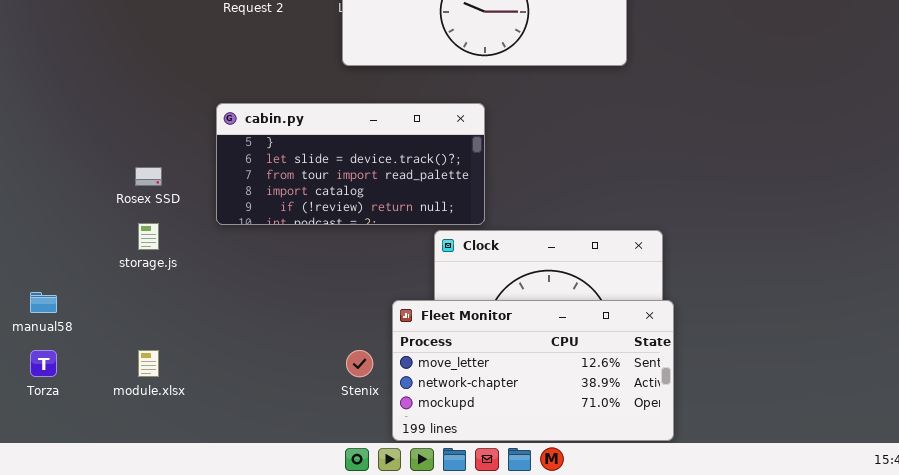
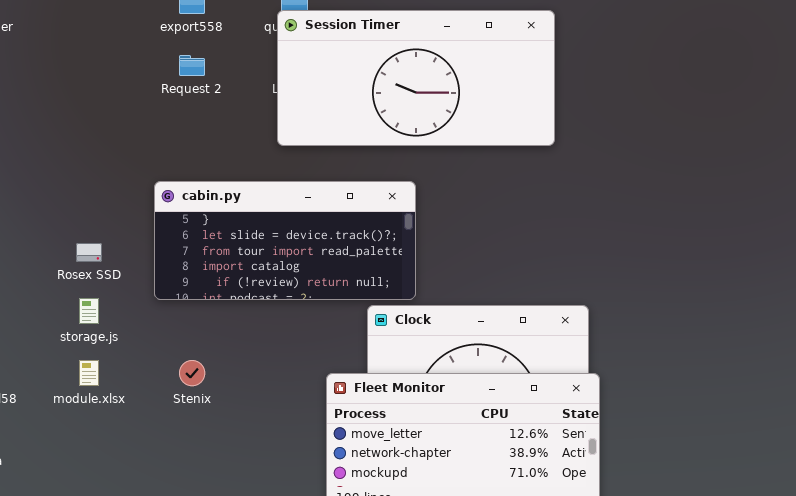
module.xlsx: [138,350,159,377] -> [79,360,99,386], moved
Stenix: [346,350,373,377] -> [179,360,205,386], moved

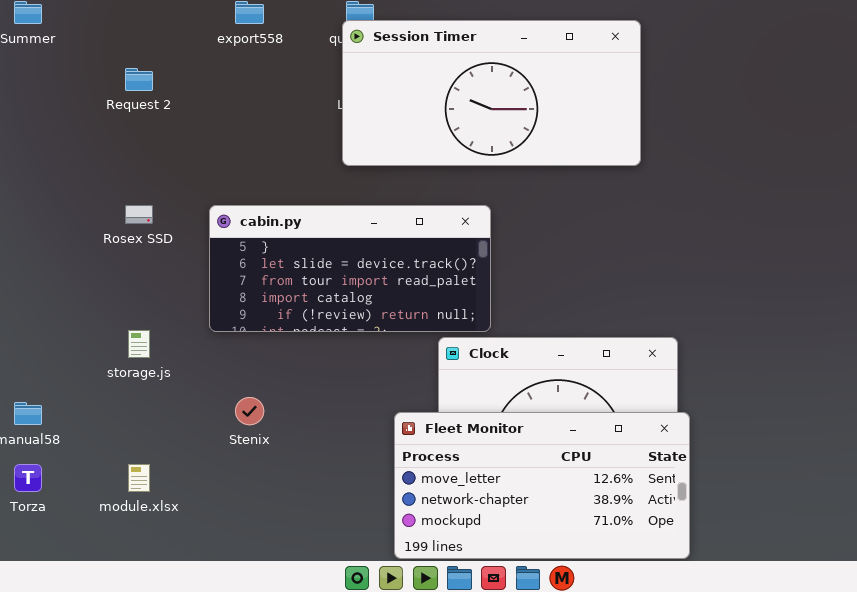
Request 2: [179,55,205,76] -> [125,68,153,91], moved
Rosex SSD: [76,243,102,262] -> [125,205,153,224], moved
module.xlsx: [79,360,99,386] -> [128,464,150,492], moved

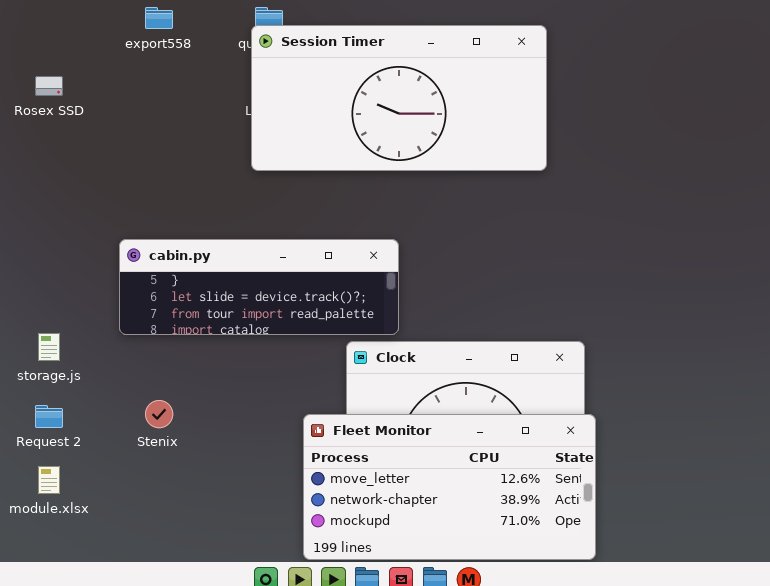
Request 2: [125,68,153,91] -> [35,405,63,428], moved
Rosex SSD: [125,205,153,224] -> [35,76,63,96], moved
cabin.py: [209,205,491,332] -> [119,239,399,335], resized

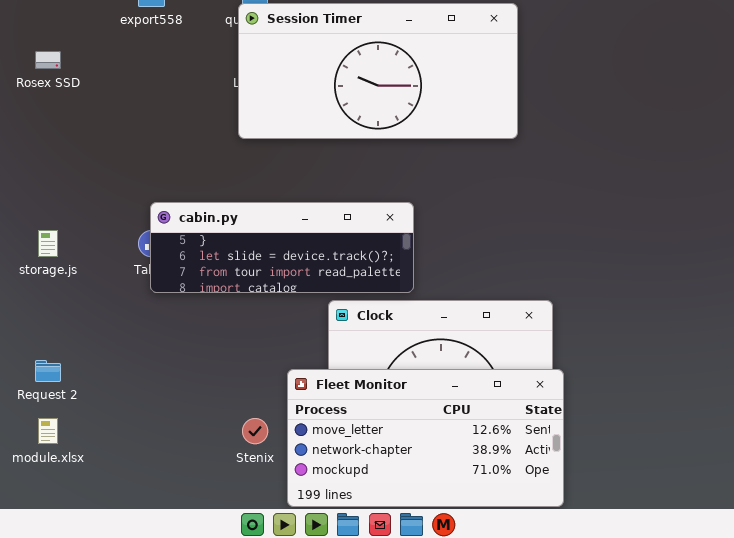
cabin.py: [119,239,399,335] -> [150,202,414,293], moved
storage.js: [38,333,60,361] -> [38,230,58,257], moved
Stenix: [145,400,173,428] -> [242,418,268,444], moved

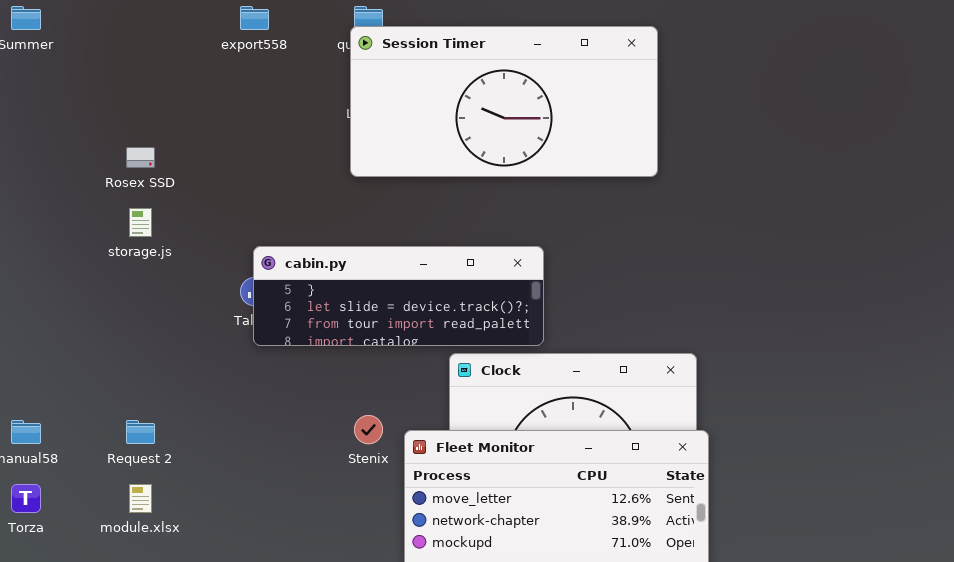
Rosex SSD: [35,51,61,69] -> [126,147,155,168], moved
storage.js: [38,230,58,257] -> [129,208,152,237], moved
Stenix: [242,418,268,444] -> [354,415,383,444], moved

